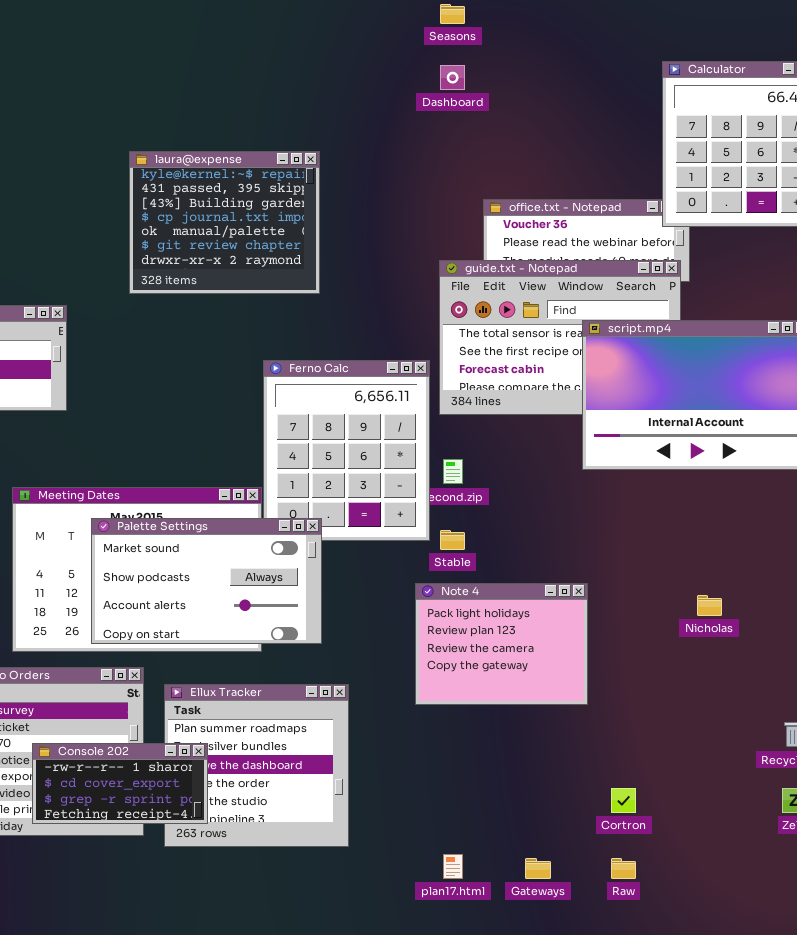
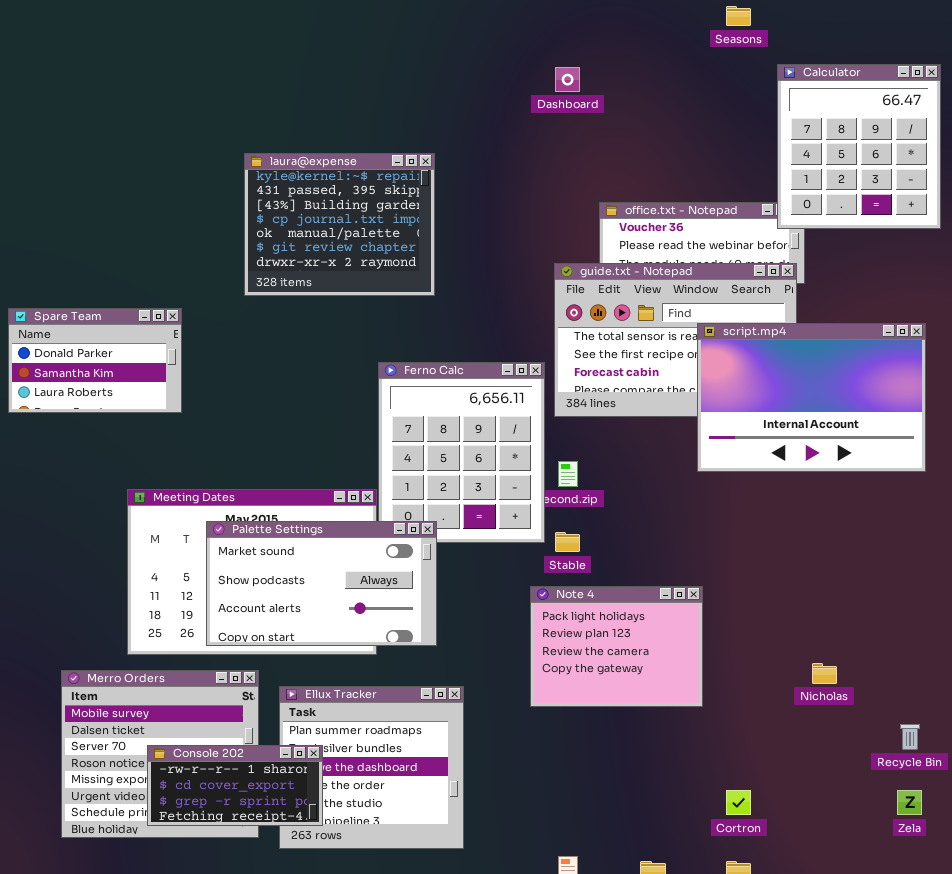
Seasons: [440,4,465,24] -> [726,6,751,26], moved
Nicholas: [697,595,722,616] -> [812,663,837,684], moved

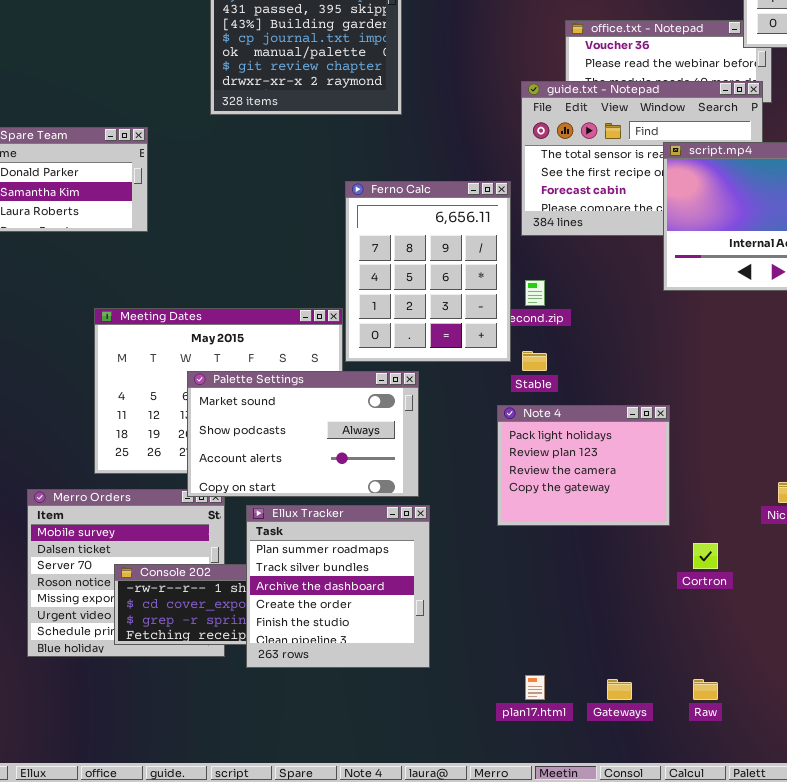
Palette Settings: [206,521,437,646] -> [187,371,419,497], moved
Ellux Tracker: [279,686,464,849] -> [246,505,430,668], raised
Cortron: [726,790,751,815] -> [693,543,718,569], moved

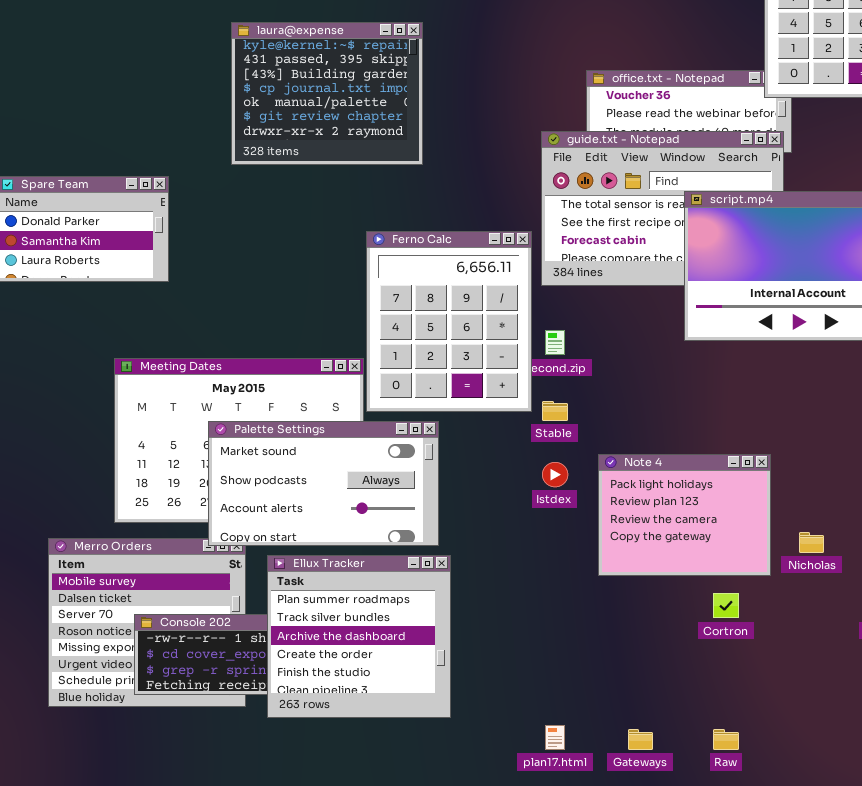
Note 4: [497,405,670,526] -> [598,454,771,576], moved

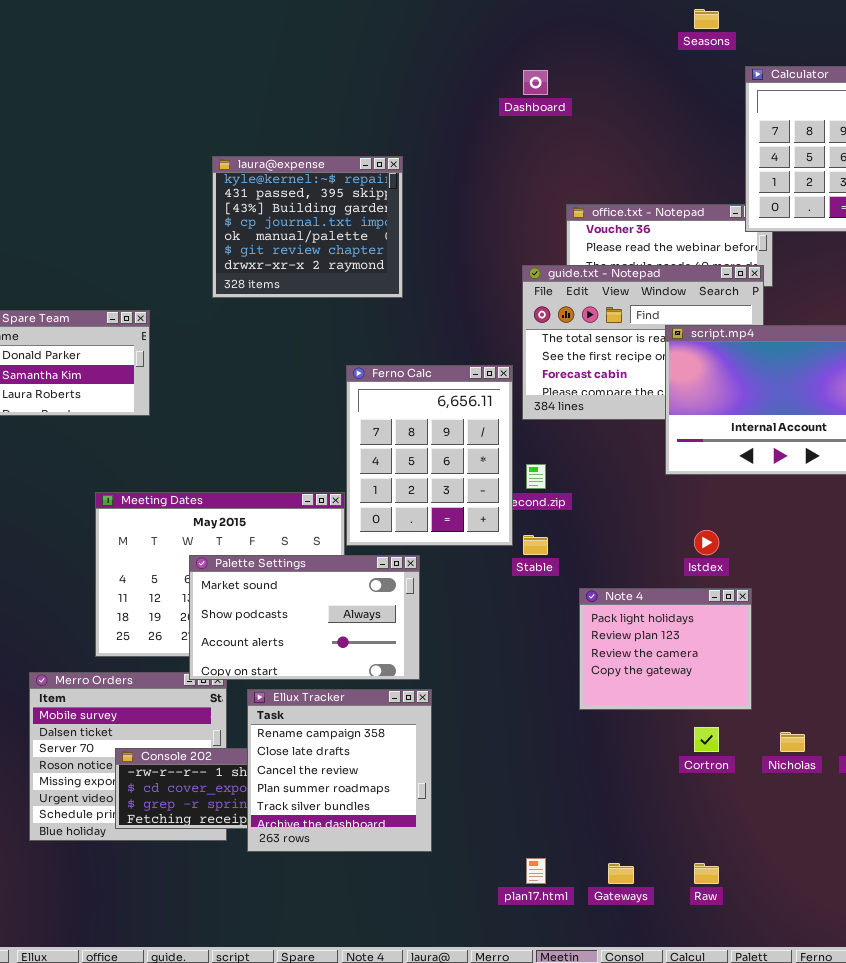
Istdex: [542,462,568,487] -> [694,530,719,555], moved
Nicholas: [799,532,824,553] -> [780,732,805,752], moved
Ellux Tracker: [267,555,451,718] -> [247,689,432,852], scrolled up 3 rows

